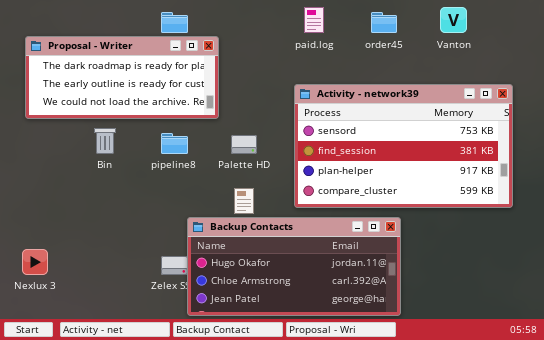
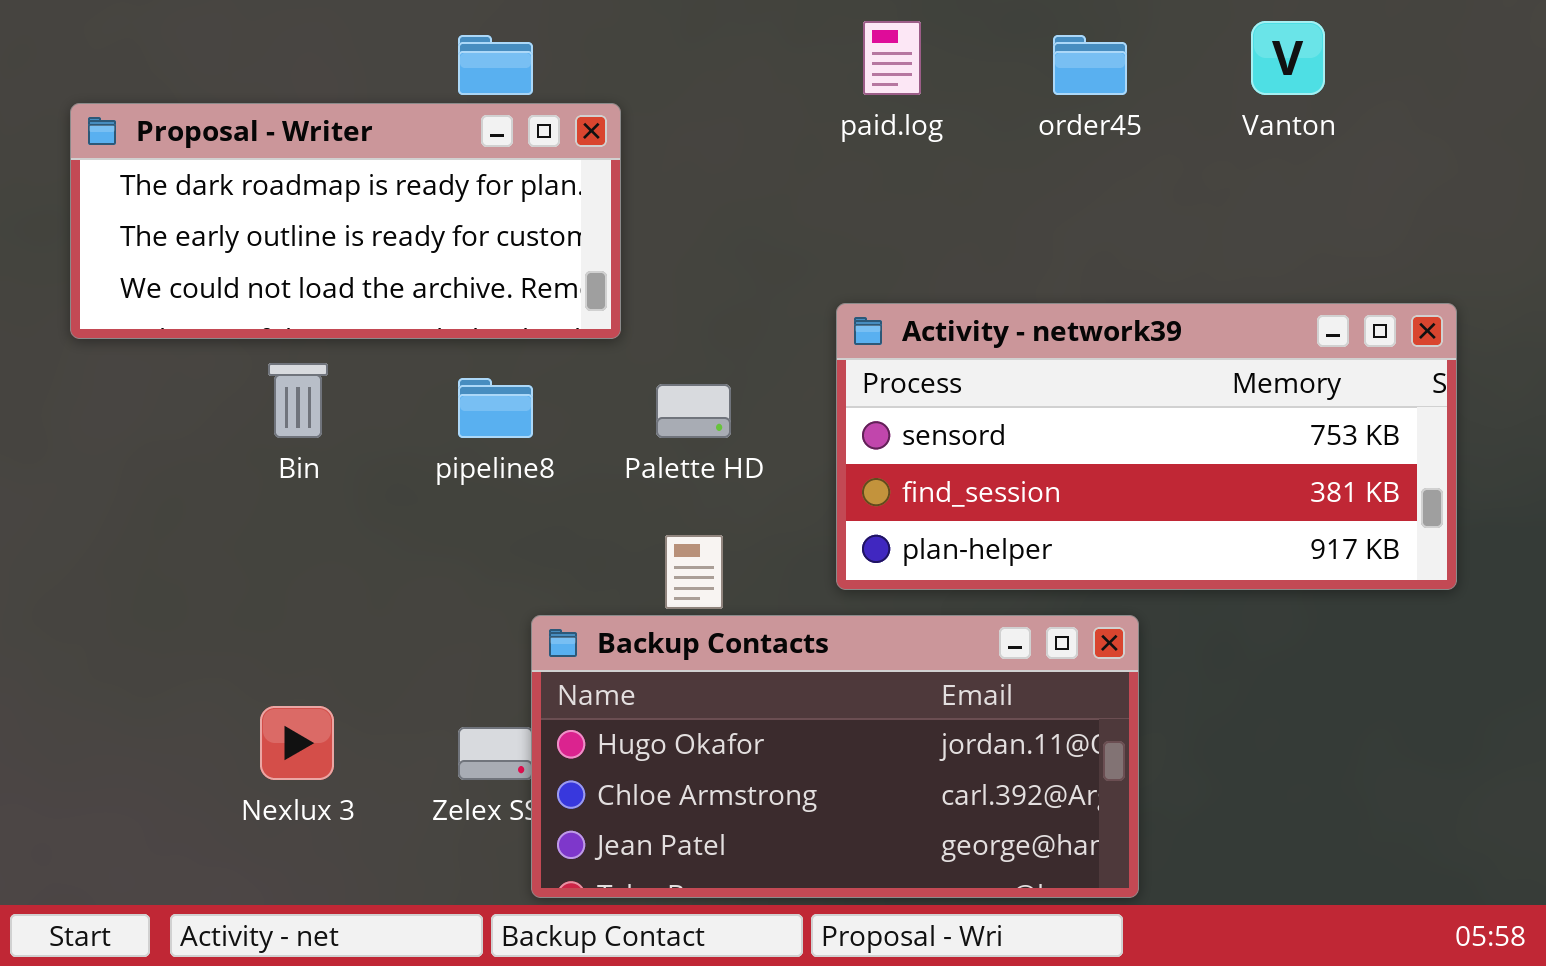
Activity - network39: [294,84,513,208] -> [836,303,1457,590], resized
Nexlux 3: [22,249,48,275] -> [260,706,334,780], moved

